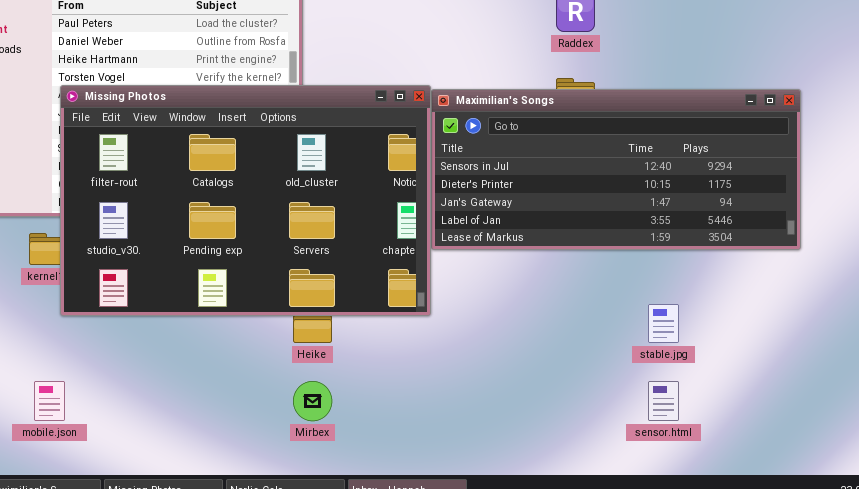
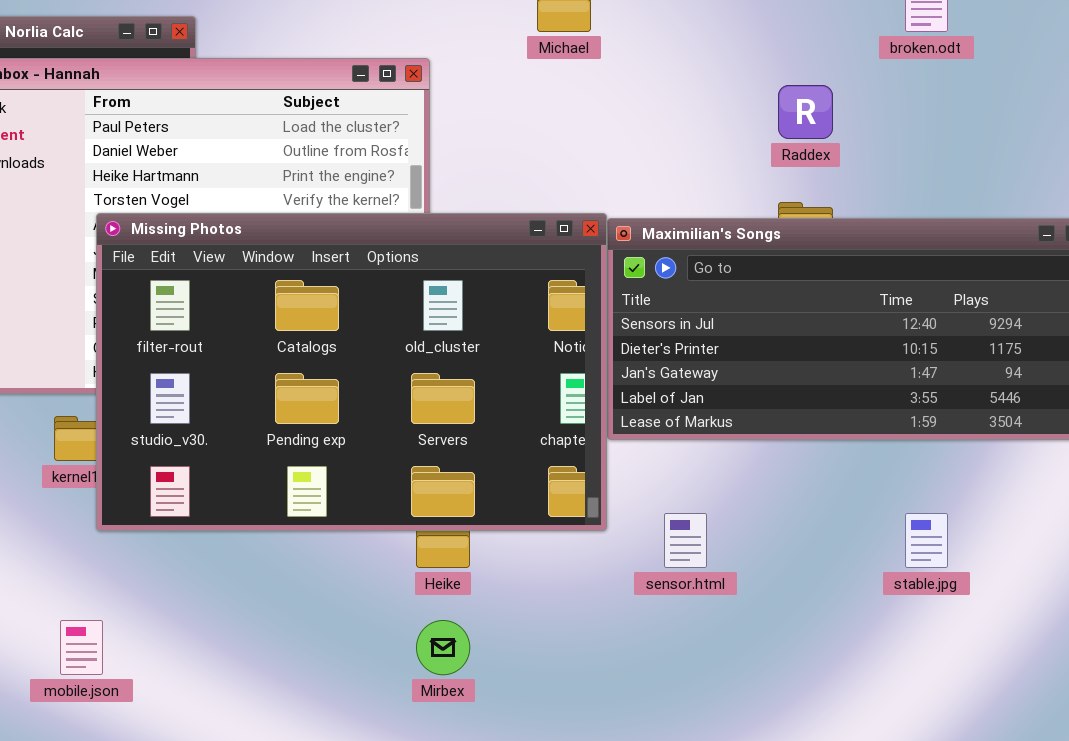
sensor.html: [648,381,679,421] -> [664,513,707,568], moved

